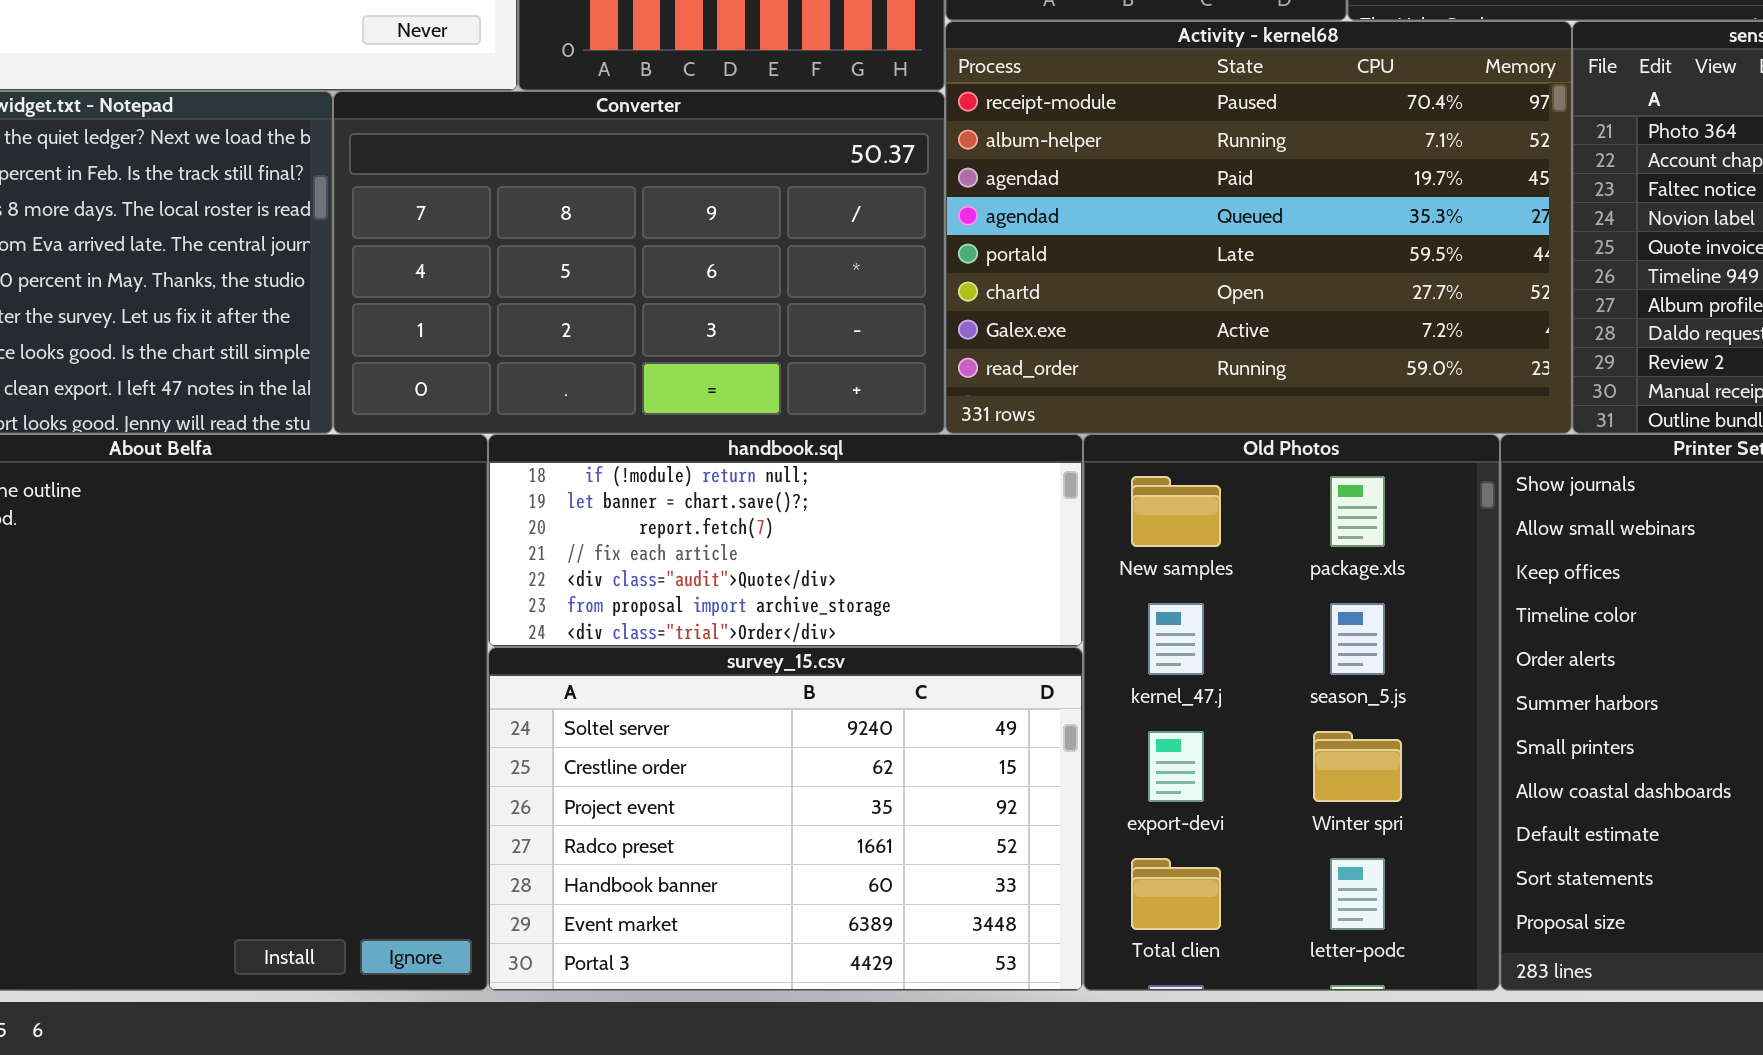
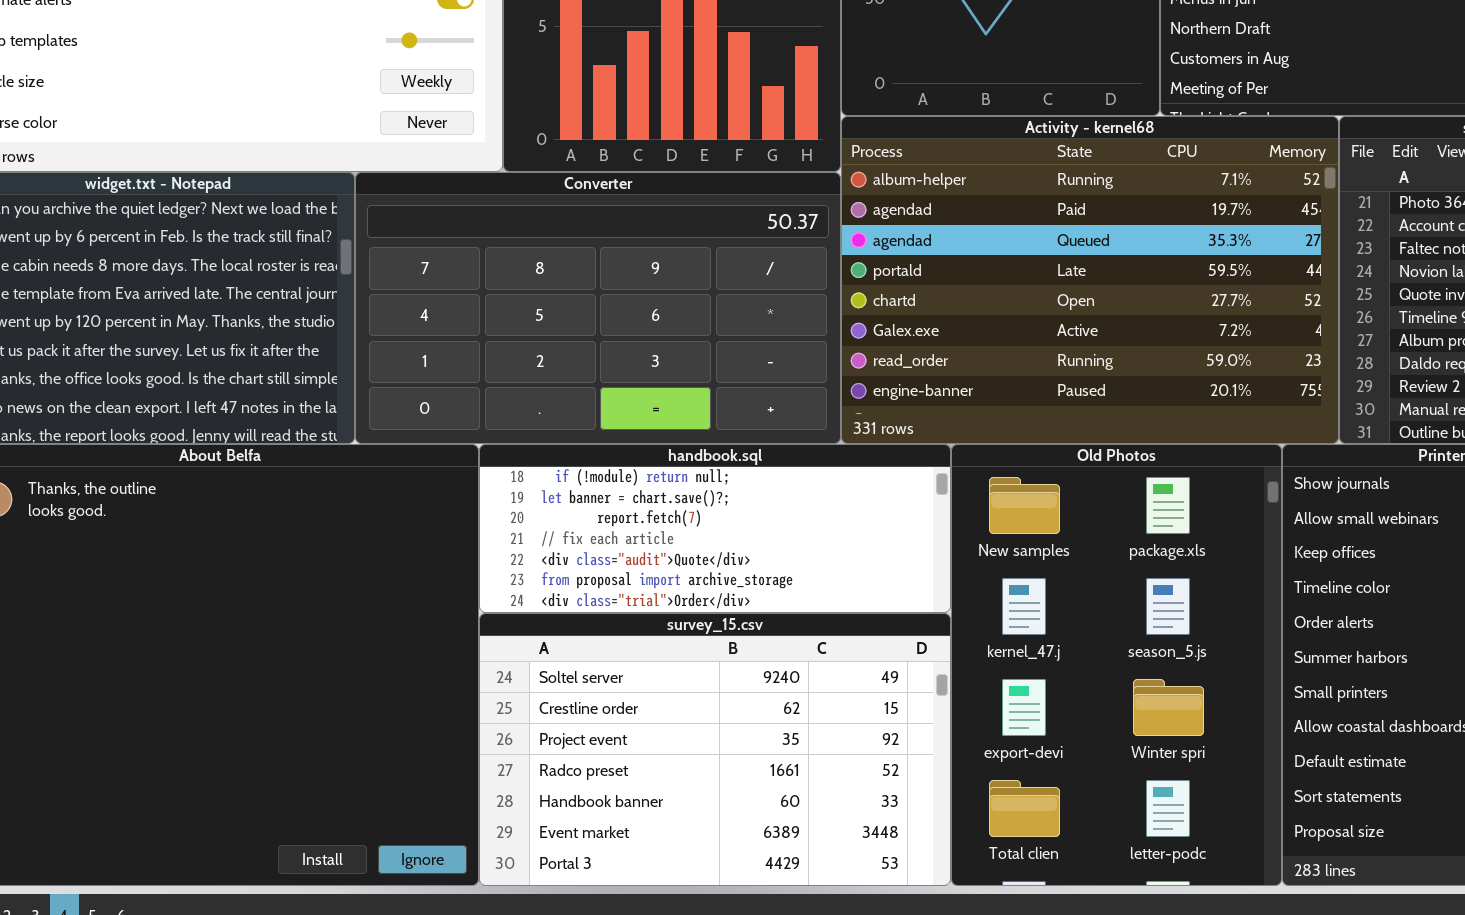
Activity - kernel68: [945,21,1572,434] -> [841,116,1339,444], scrolled down 1 row

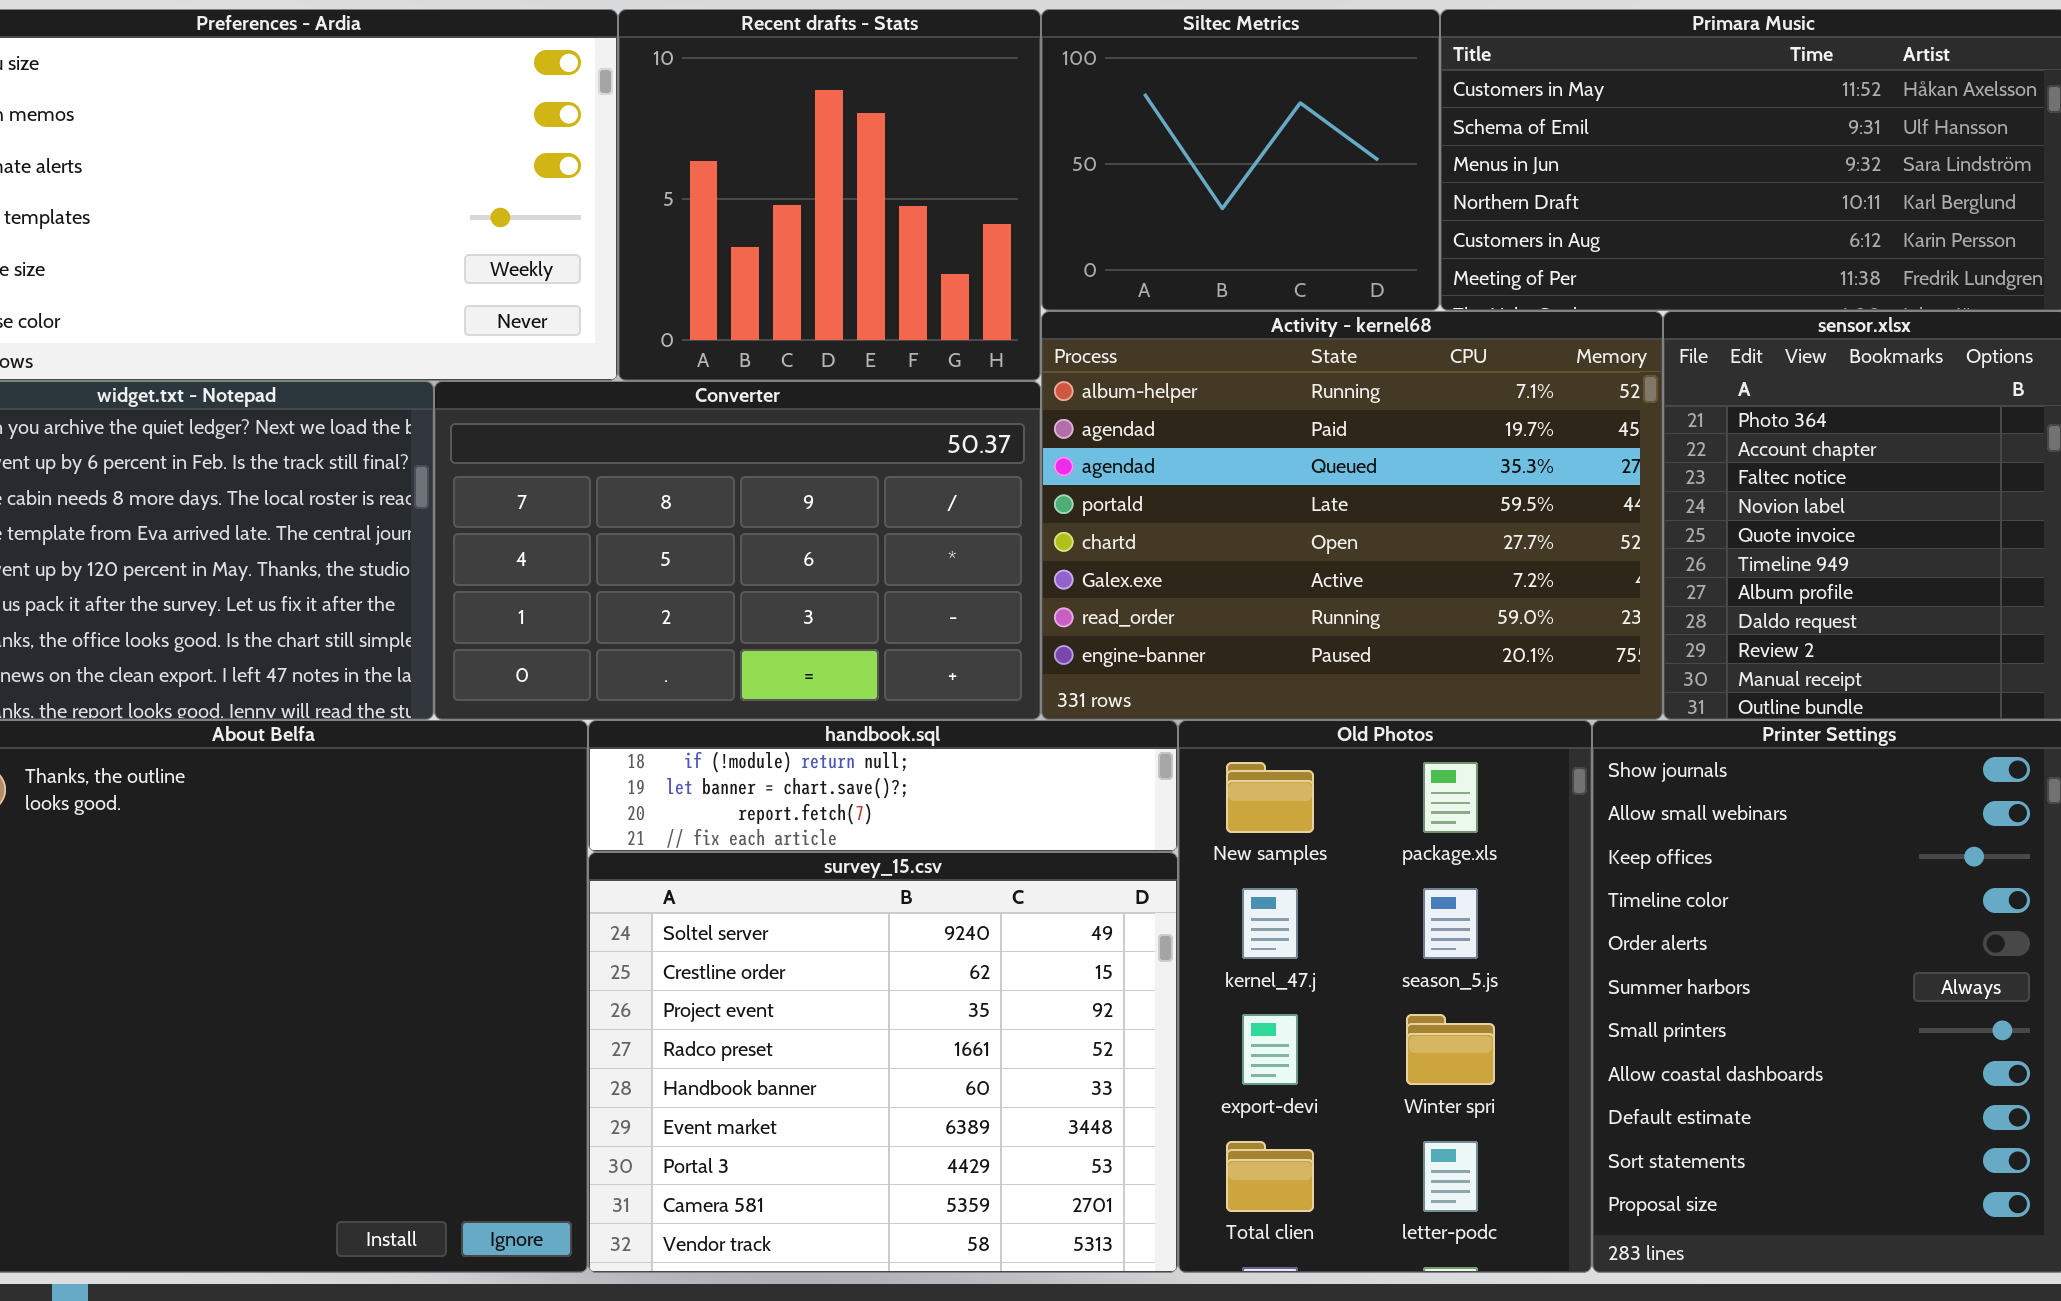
handbook.sql: [479,444,951,613] -> [588,720,1178,852], resized
survey_15.csv: [479,613,951,886] -> [588,852,1178,1273], resized

